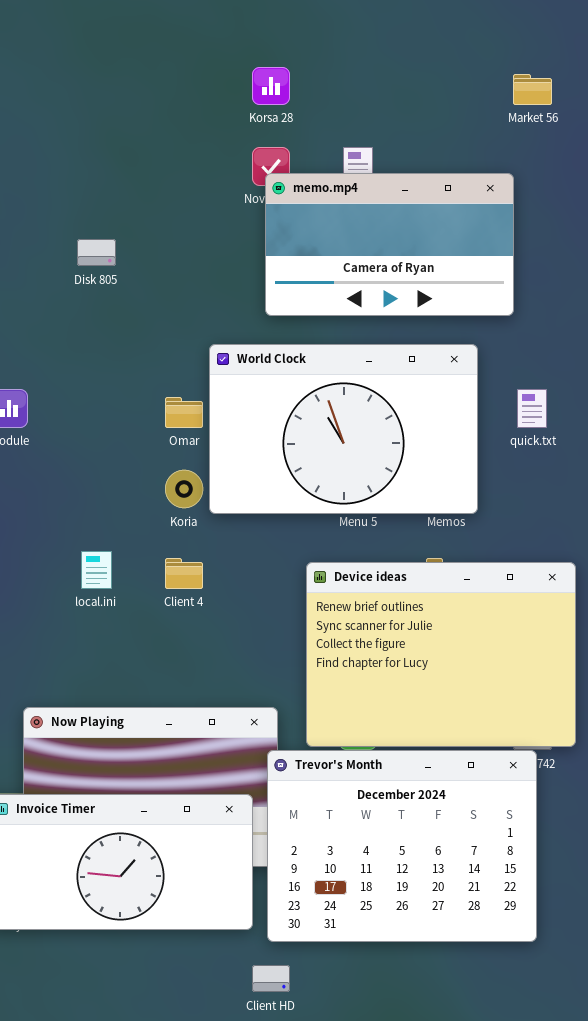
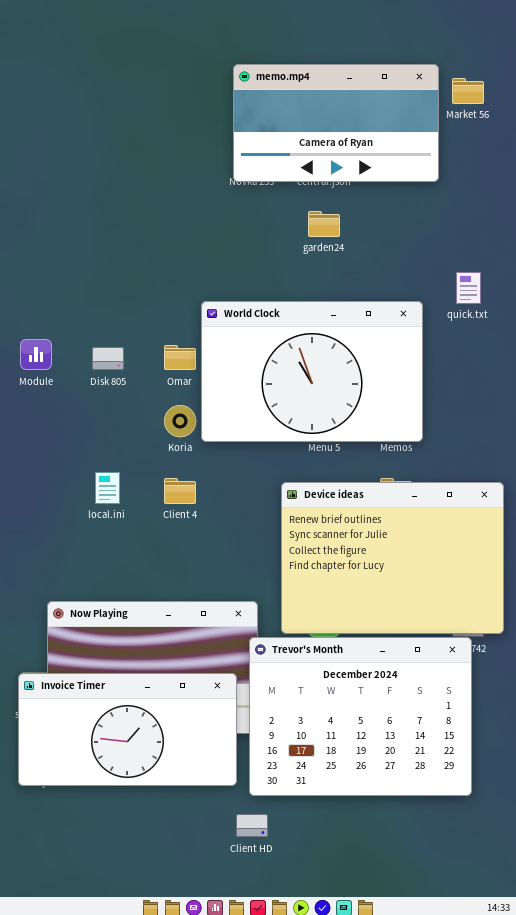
memo.mp4: [265,173,514,316] -> [233,64,439,182], moved
Disk 805: [77,239,116,266] -> [92,347,124,370], moved
quick.txt: [517,389,547,428] -> [456,272,481,304], moved

